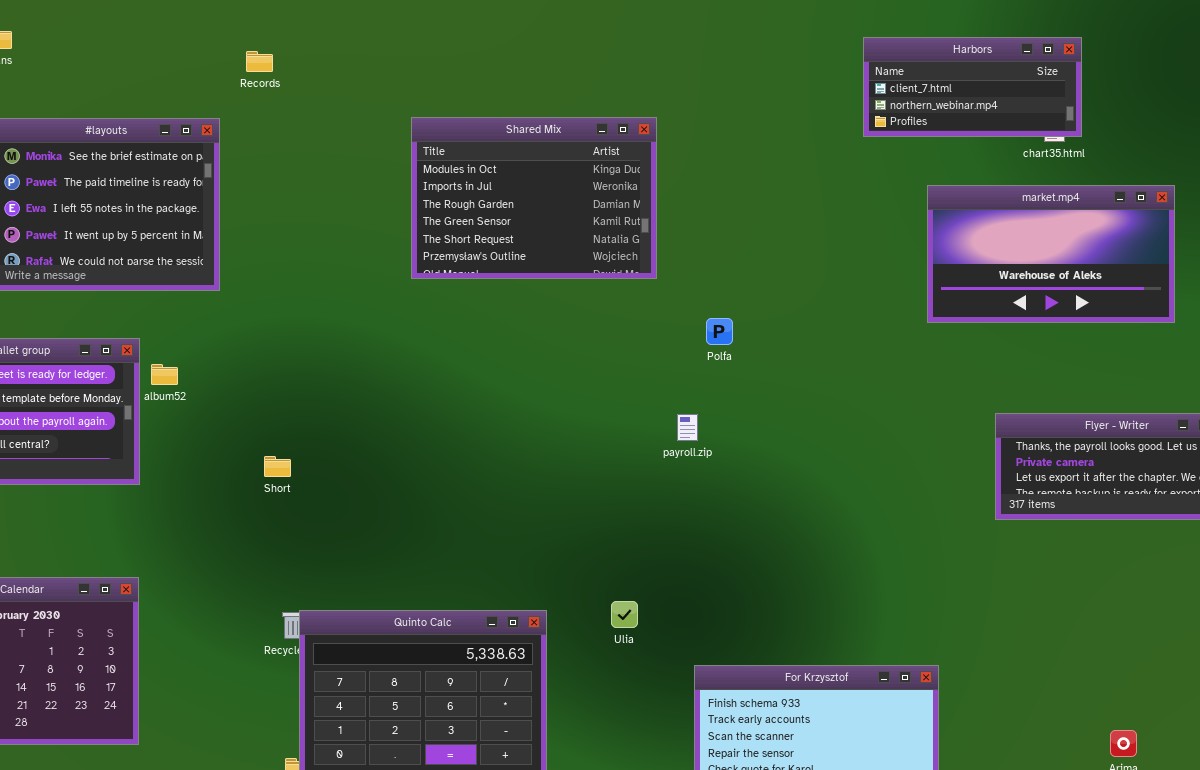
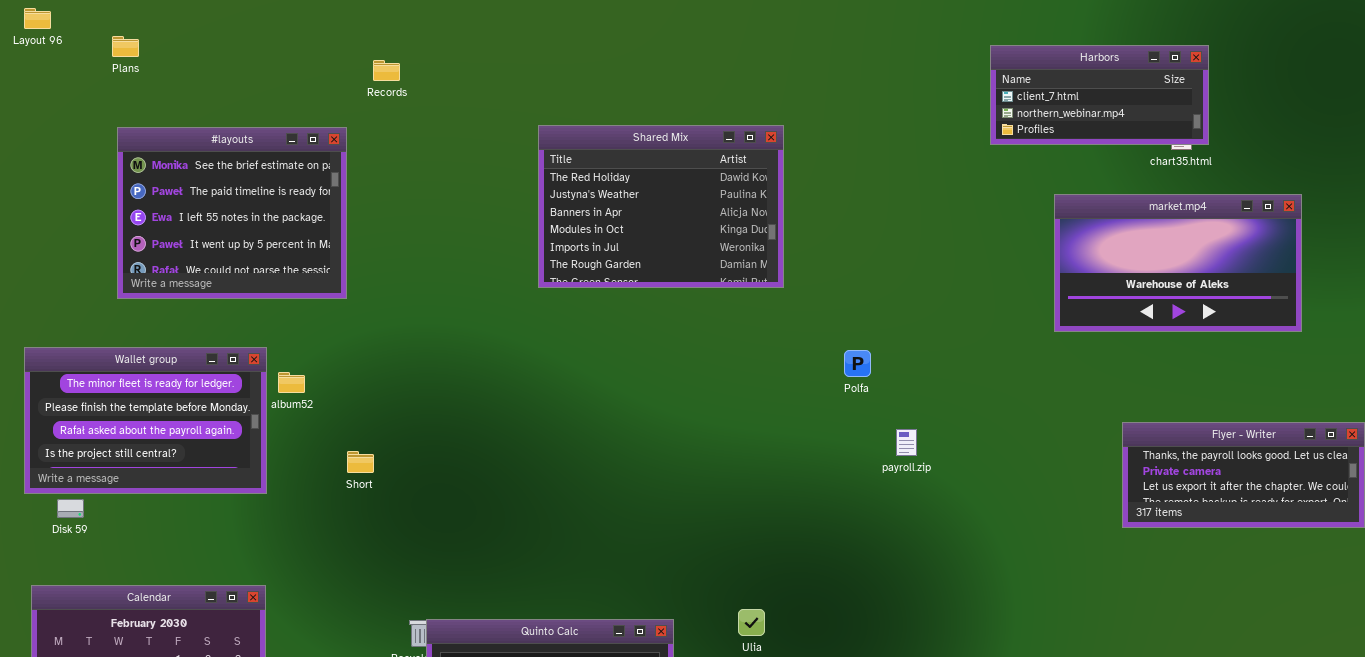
Shared Mix: [411,117,657,279] -> [538,125,784,288], scrolled up 3 rows
Polfa: [706,318,733,345] -> [844,350,871,377], moved
payroll.zip: [677,414,698,441] -> [896,429,917,456], moved
Short: [264,456,291,477] -> [347,451,374,473], moved

